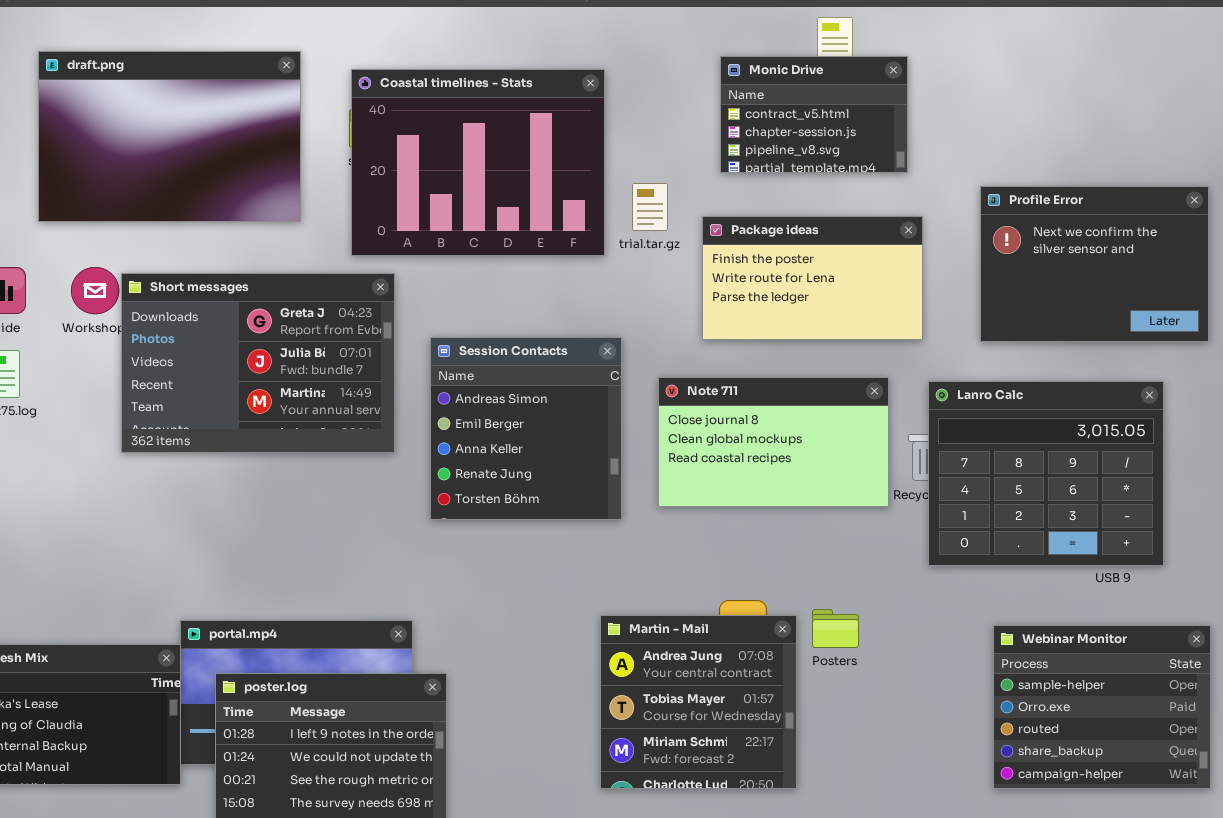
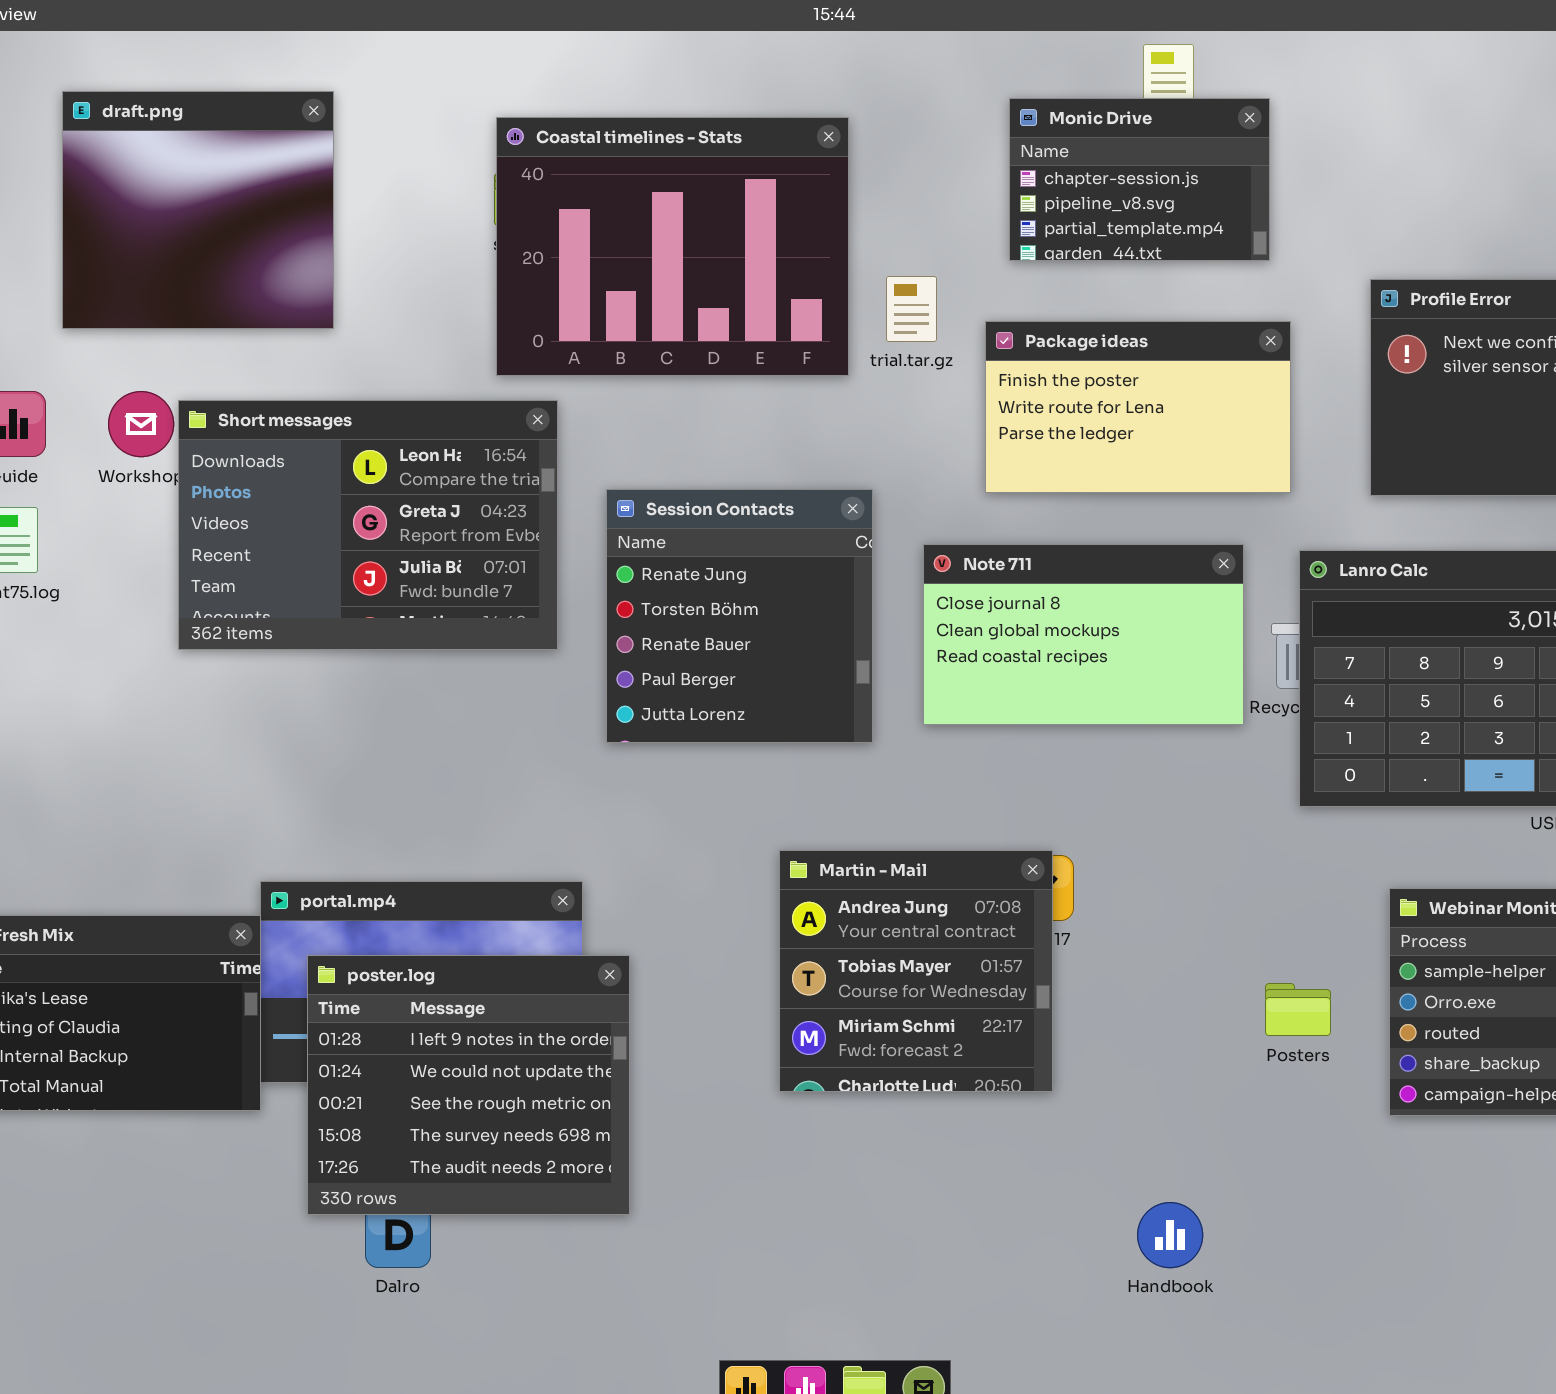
draft.png: [38,51,301,222] -> [62,91,334,329], resized
Monic Drive: [720,56,908,173] -> [1009,98,1270,261], scrolled down 1 row
Short messages: [121,273,395,453] -> [178,400,558,650], scrolled up 1 row
Session Contacts: [430,337,622,520] -> [606,489,873,743], scrolled down 3 rows
Posters: [812,609,859,648] -> [1265,983,1331,1036], moved
Martin - Mail: [600,615,797,789] -> [779,850,1053,1092], moved

